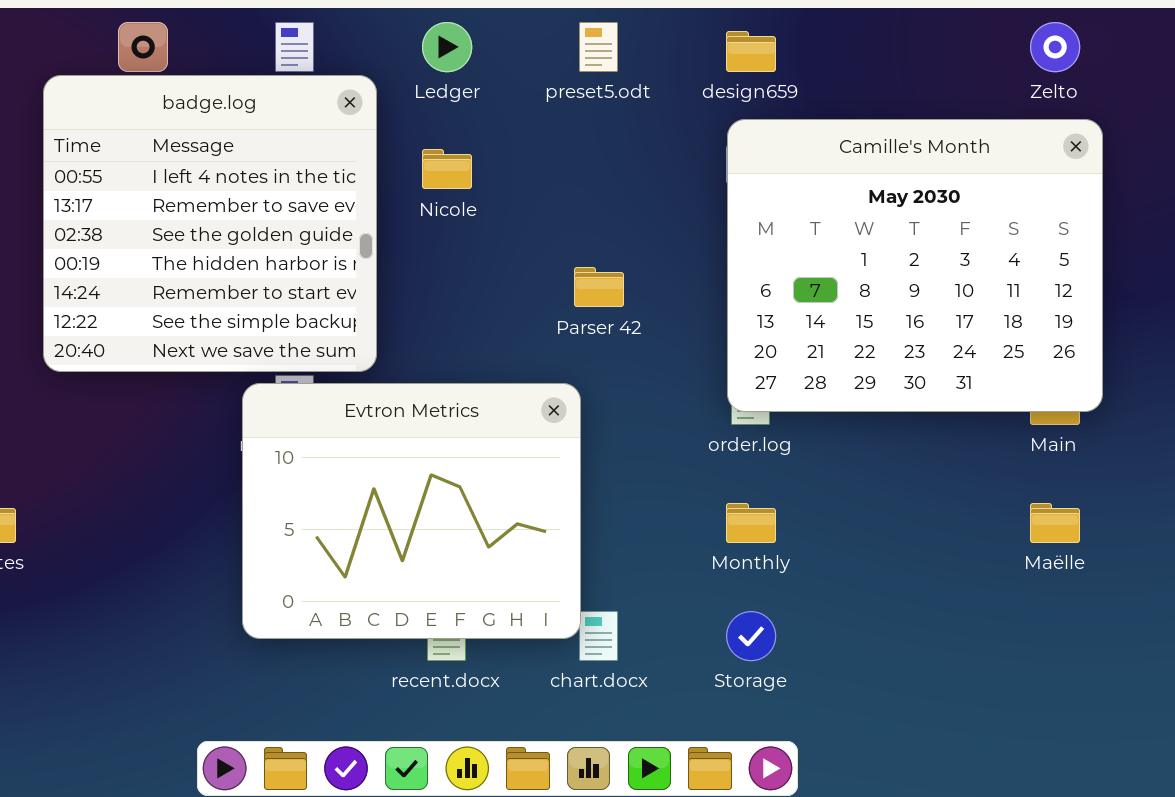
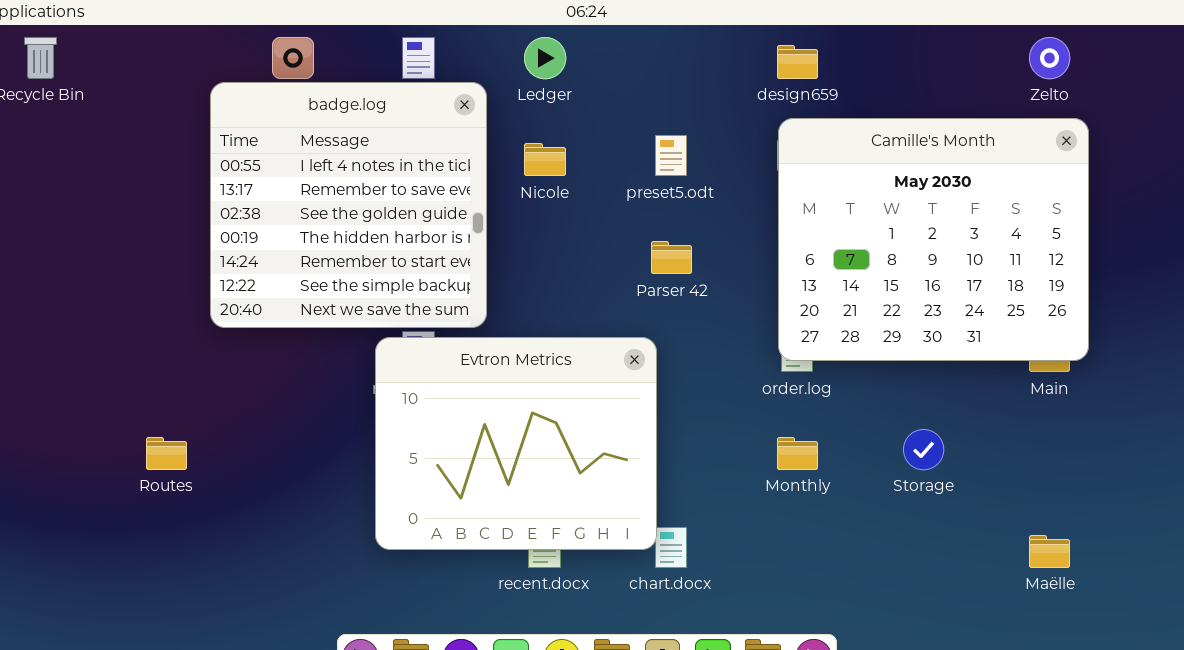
preset5.odt: [579,22,618,72] -> [655,135,687,176], moved
Maëlle: [1030,503,1080,543] -> [1029,535,1070,568], moved
Storage: [726,611,776,661] -> [903,429,944,470], moved

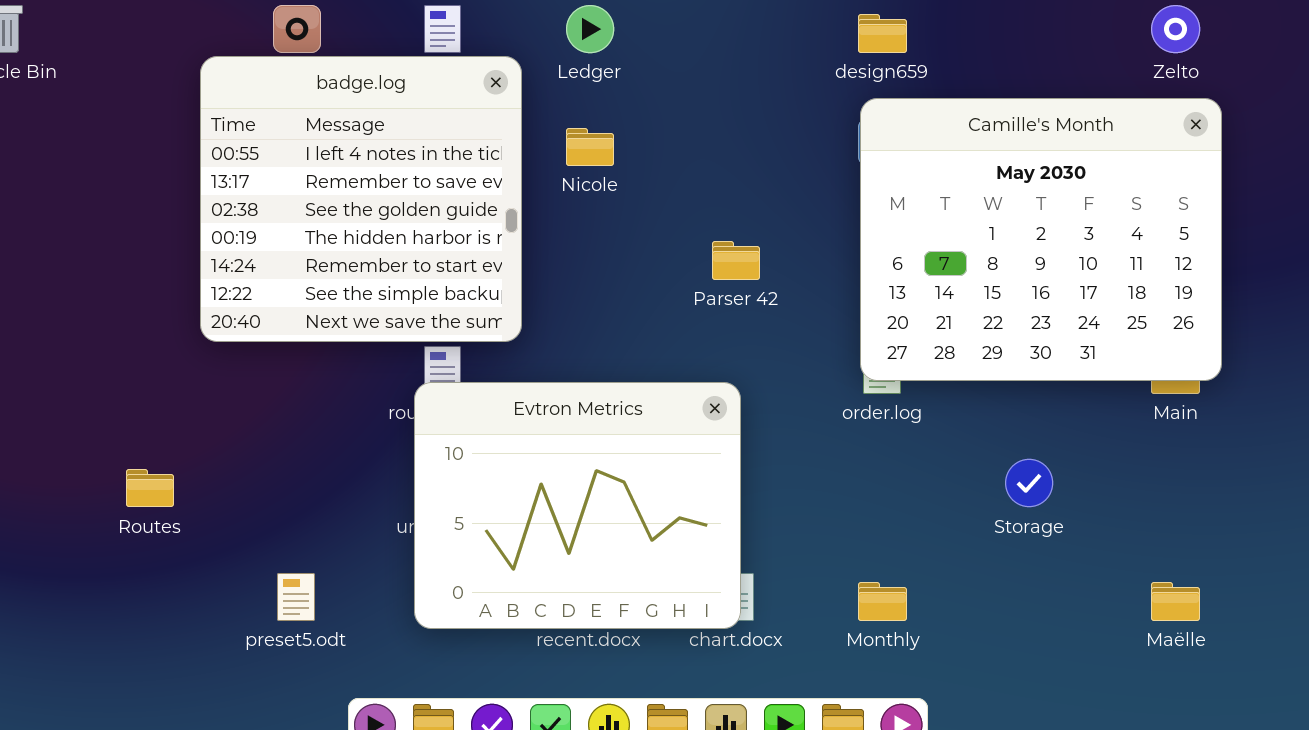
preset5.odt: [655,135,687,176] -> [277,573,315,621], moved
Evtron Metrics: [375,337,657,550] -> [414,382,741,629], moved
Monthly: [777,437,818,470] -> [858,582,907,621], moved

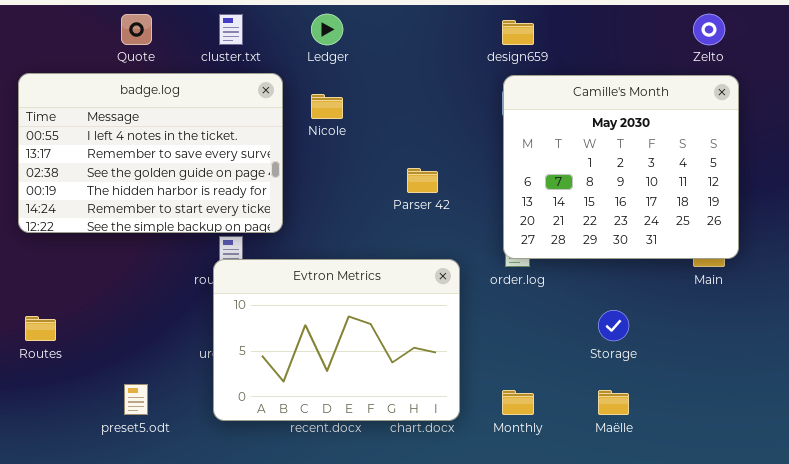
badge.log: [200,56,522,342] -> [18,73,283,233], resized
Evtron Metrics: [414,382,741,629] -> [213,259,460,421], resized
Maëlle: [1151,582,1200,621] -> [598,390,629,415], moved

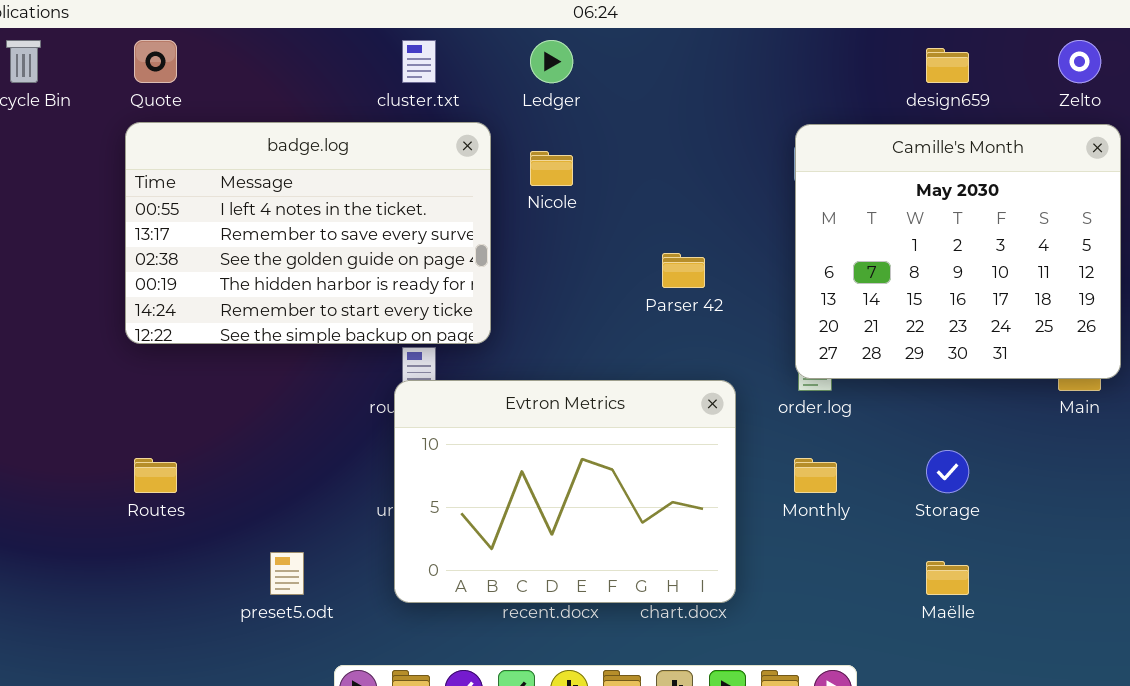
Quote: [121,14,152,45] -> [134,40,177,83], moved
design659: [502,20,534,45] -> [926,48,969,83], moved
Monthly: [502,390,534,415] -> [794,458,837,493], moved

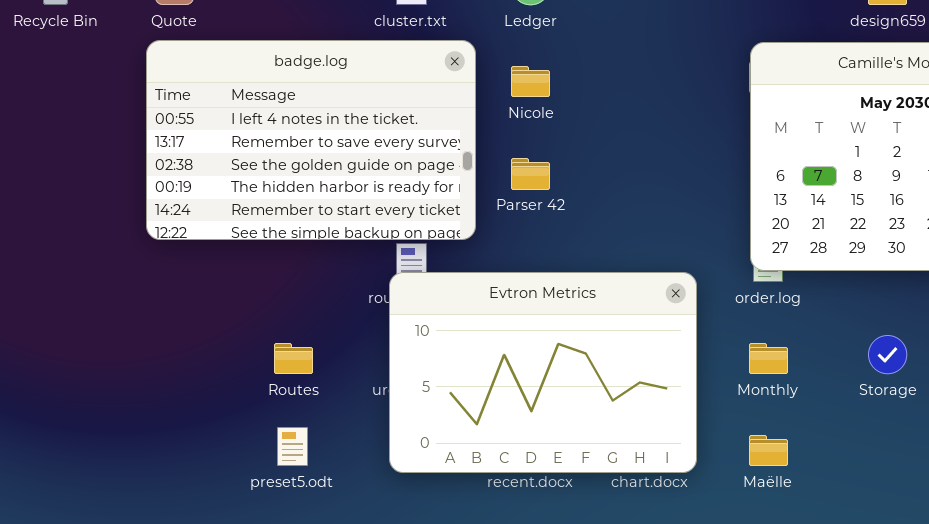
Parser 42: [662,253,705,288] -> [511,158,550,190], moved
Routes: [134,458,177,493] -> [274,343,313,374], moved
Maëlle: [926,561,969,595] -> [749,435,788,466], moved

